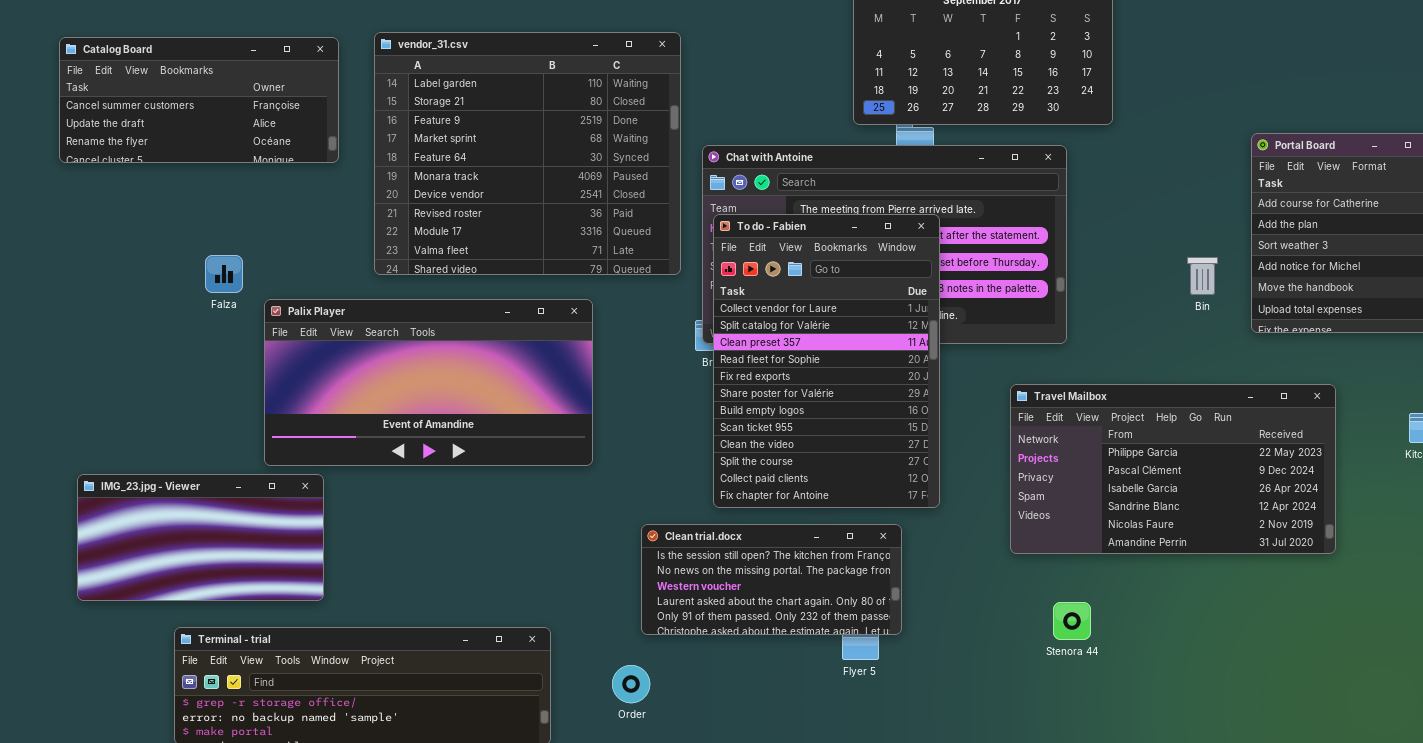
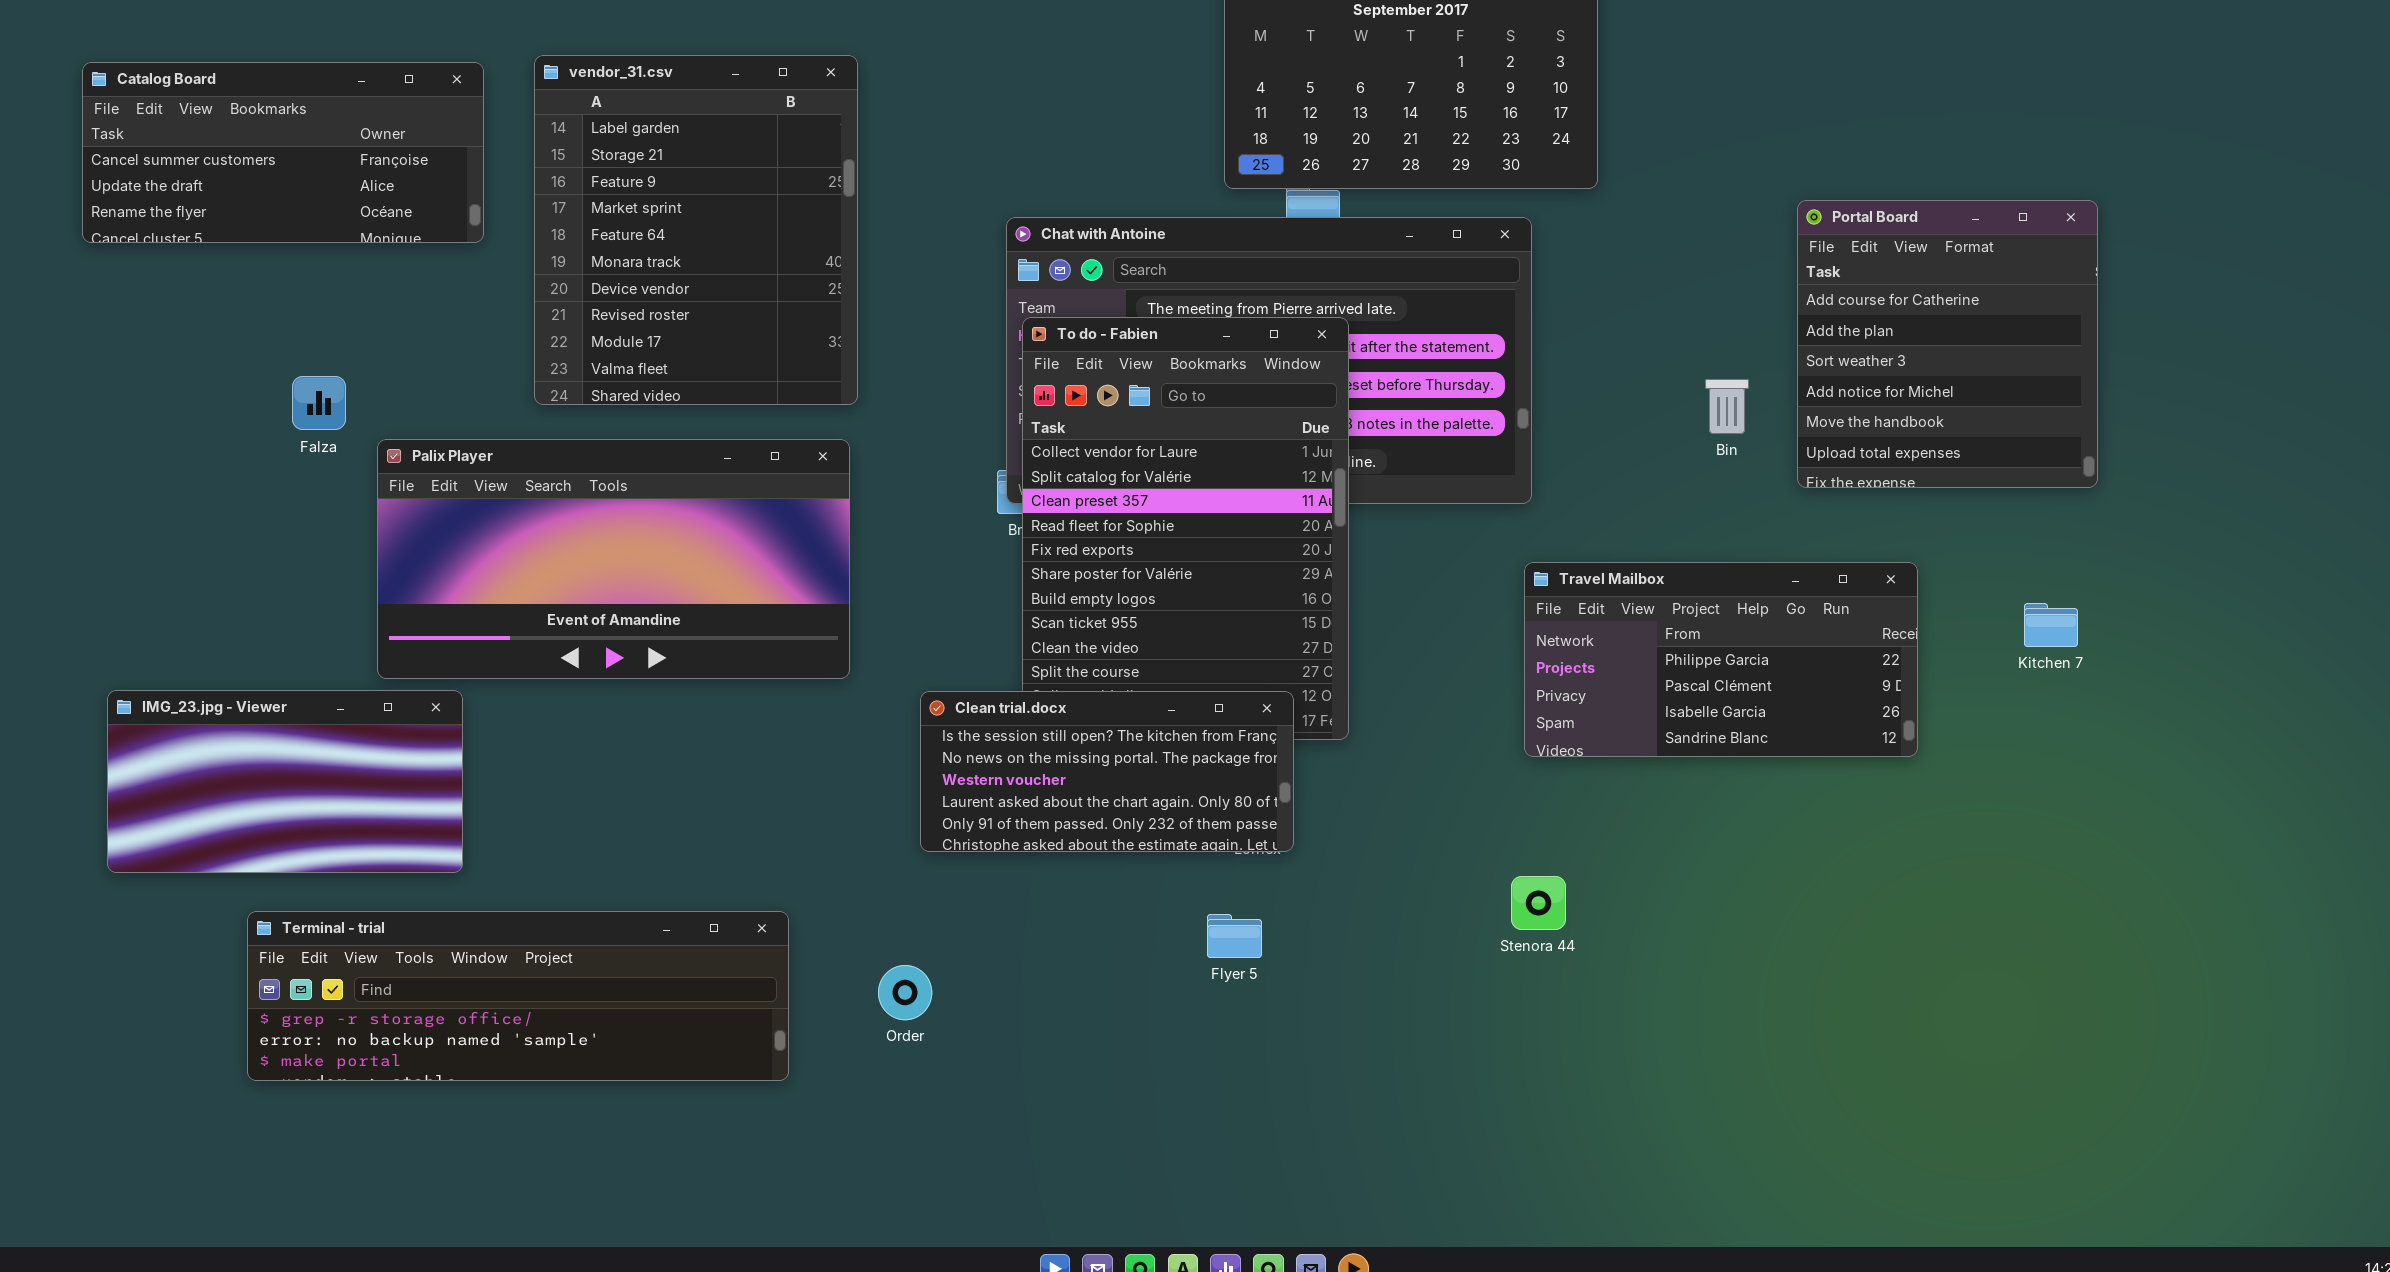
vendor_31.csv: [374,32,681,275] -> [534,55,858,405], resized
Travel Mailbox: [1010,384,1336,554] -> [1524,562,1918,757], resized
Clean trial.docx: [641,524,902,635] -> [920,691,1294,852], moved

